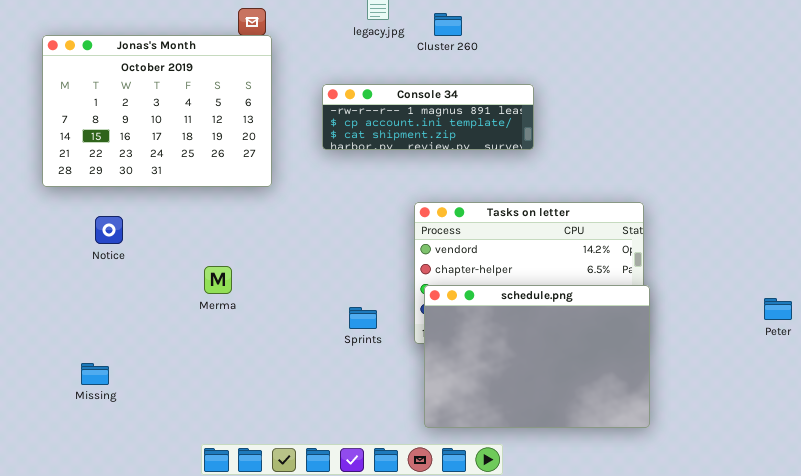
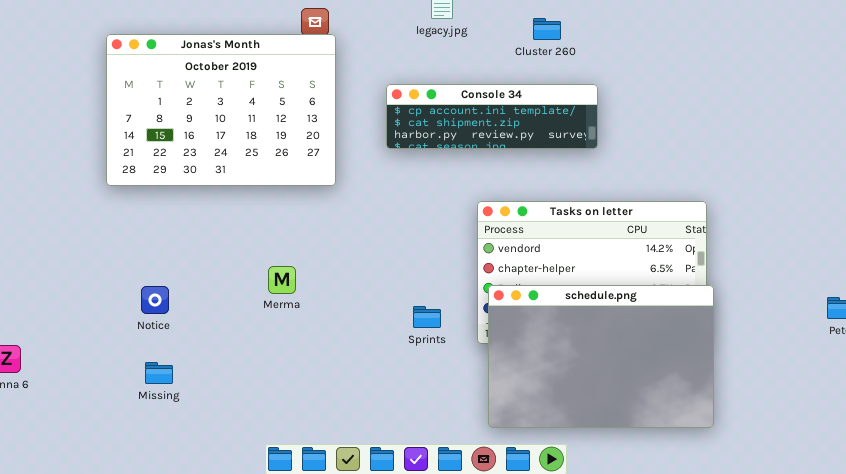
Cluster 260: [434,13,462,36] -> [533,18,561,40], moved
Console 34: [322,84,534,150] -> [386,84,598,149], scrolled down 1 row
Notice: [95,216,123,244] -> [141,286,169,314], moved

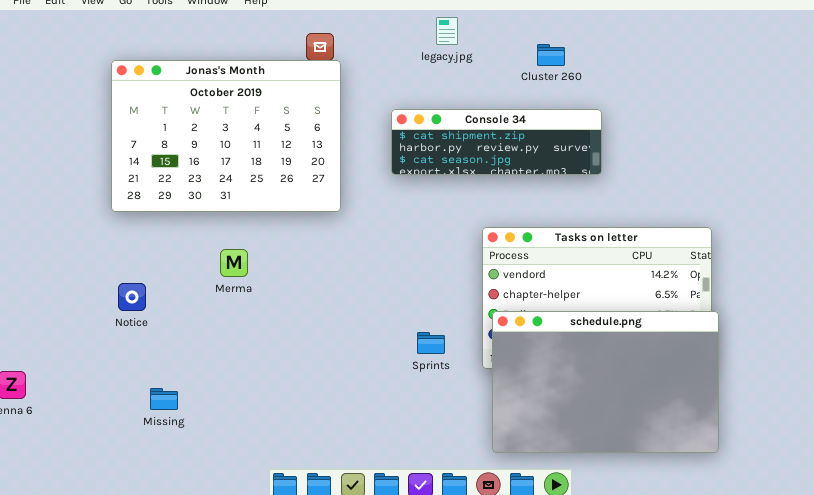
Console 34: [386,84,598,149] -> [391,109,602,175], scrolled down 1 row
Merma: [268,266,296,294] -> [220,249,248,277], moved
Notice: [141,286,169,314] -> [118,283,146,311], moved

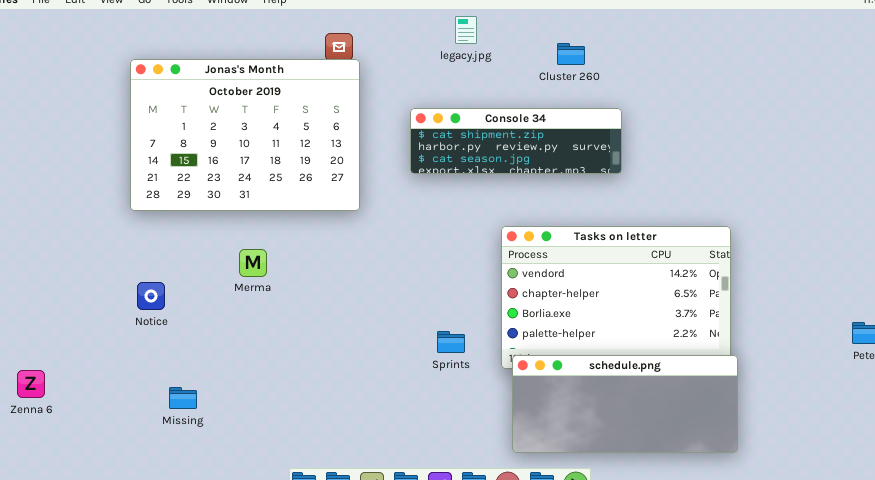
schedule.png: [492,311,719,453] -> [512,355,738,453], resized

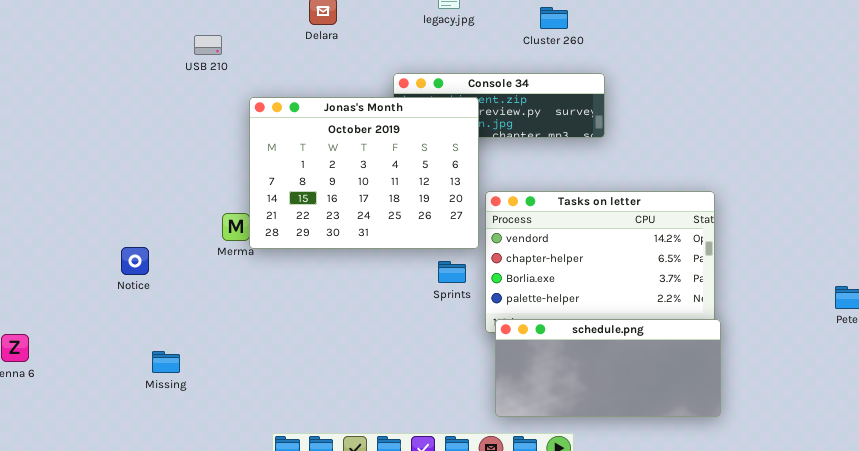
Jonas's Month: [130,59,360,211] -> [249,97,479,249], moved
Sprints: [437,331,465,353] -> [438,261,466,283], moved

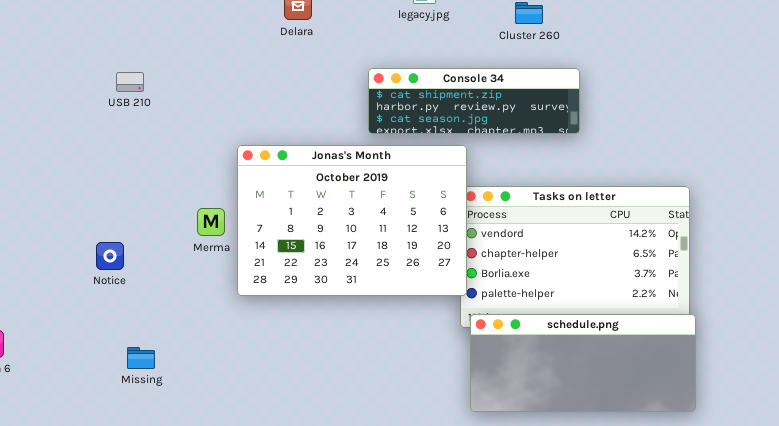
USB 210: [194,35,222,55] -> [116,72,144,92], moved
Jonas's Month: [249,97,479,249] -> [237,145,467,296], moved

